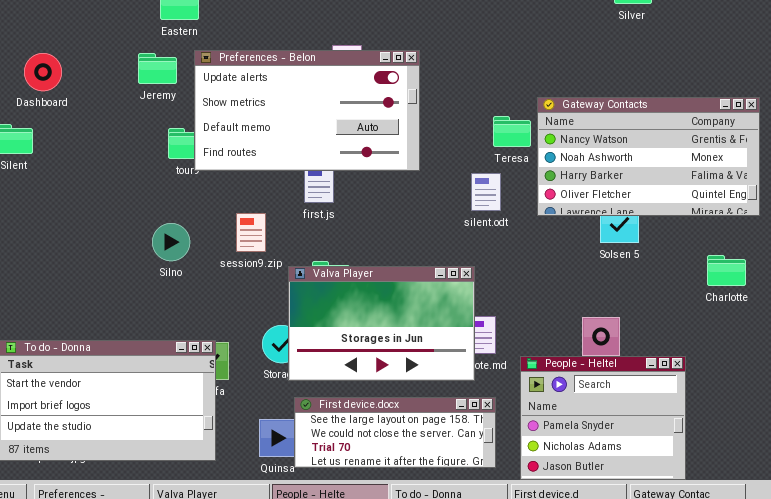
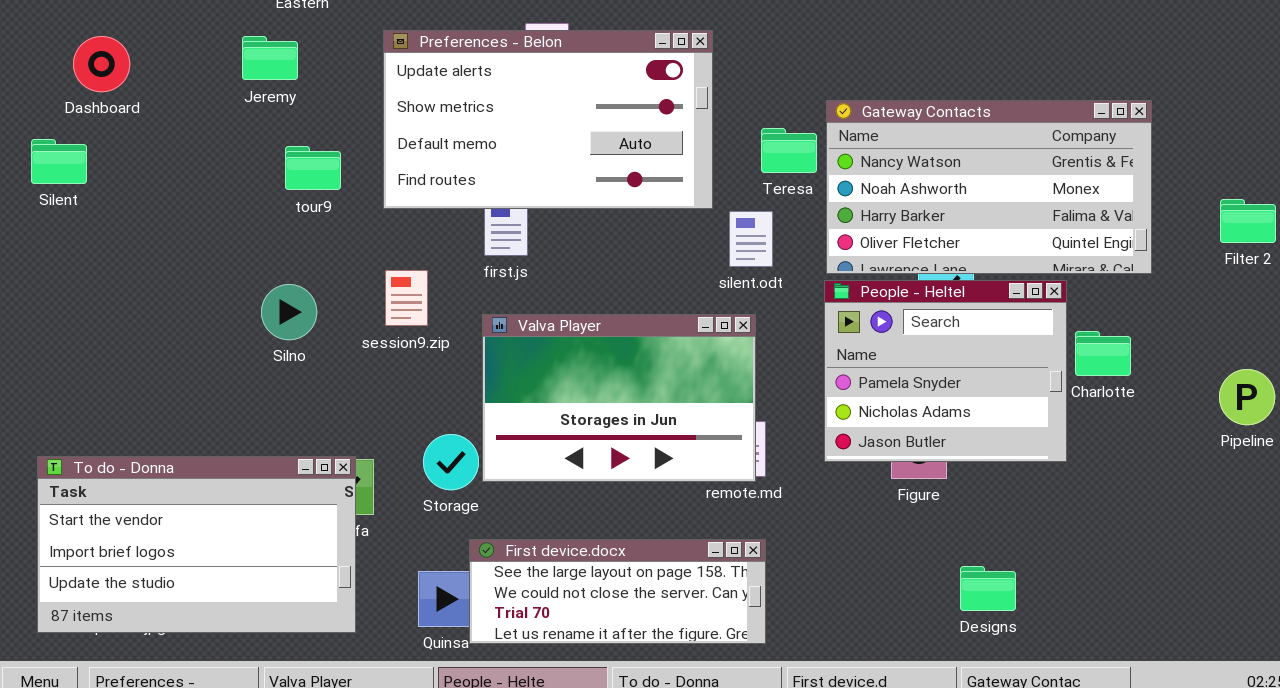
Preferences - Belon: [194,50,420,171] -> [383,30,713,209], moved
Valva Player: [288,266,475,381] -> [482,314,756,482], moved
People - Heltel: [520,356,686,480] -> [824,280,1067,462], moved

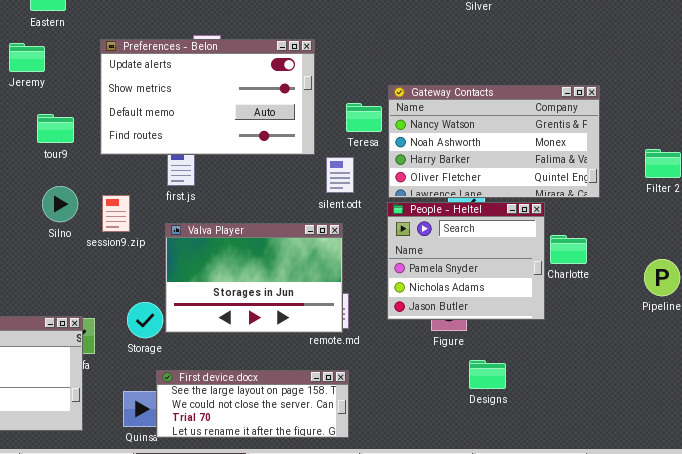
Silno: [261,284,317,340] -> [42,186,78,222], moved
Designs: [960,566,1016,611] -> [469,360,506,389], moved

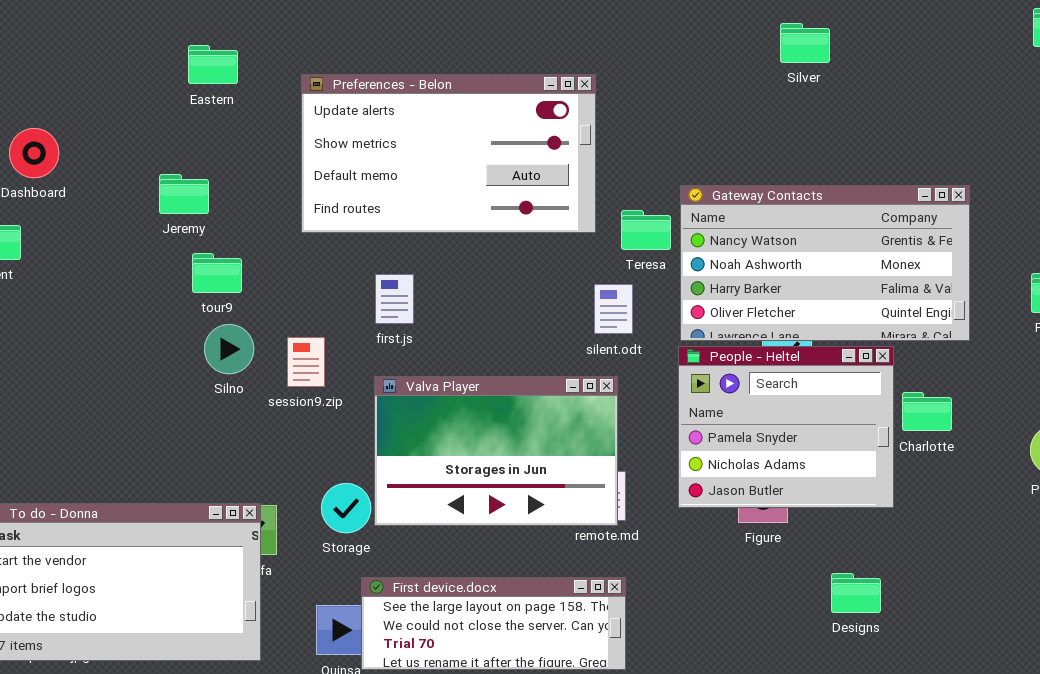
Preferences - Belon: [100,39,315,155] -> [301,74,596,233], moved
Jeremy: [9,43,45,72] -> [159,174,209,214], moved
tour9: [37,114,74,143] -> [192,253,242,293], moved
Designs: [469,360,506,389] -> [831,573,881,613], moved

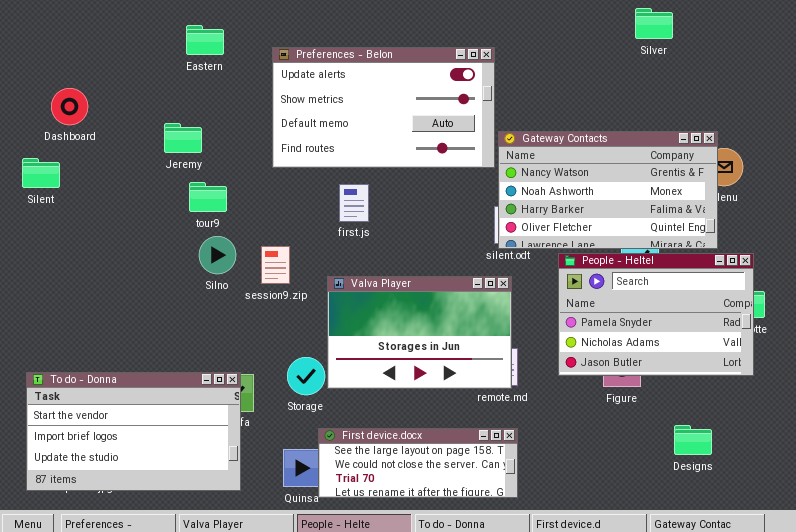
Gateway Contacts: [680,185,970,341] -> [498,131,718,249], moved
first.js: [375,274,414,324] -> [339,184,369,222], moved
People - Heltel: [678,346,894,508] -> [558,253,754,376], resized

